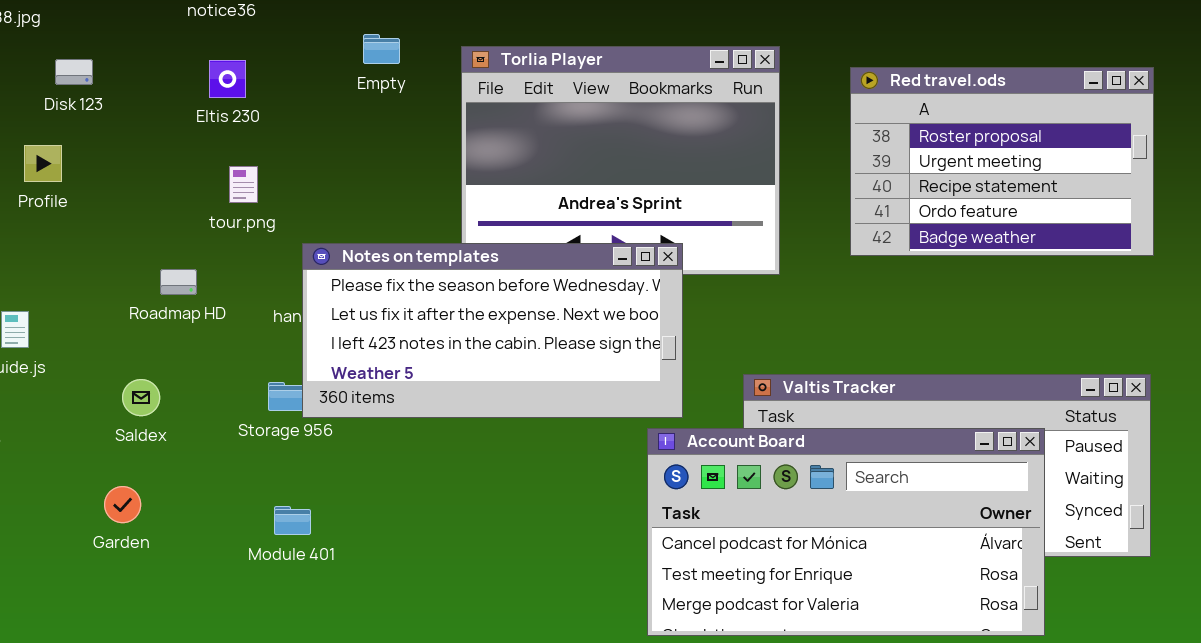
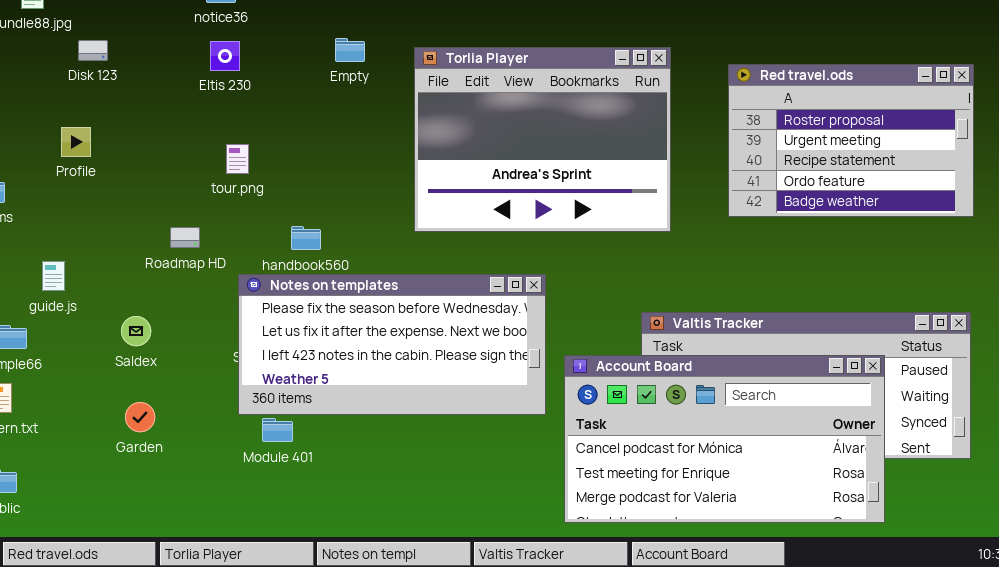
Disk 123: [55,59,93,85] -> [78,40,108,61], moved
Eltis 230: [209,60,246,98] -> [210,41,240,71], moved
Notes on templates: [302,243,683,418] -> [238,274,546,415], moved
Saldex: [122,379,160,416] -> [121,316,151,346], moved

